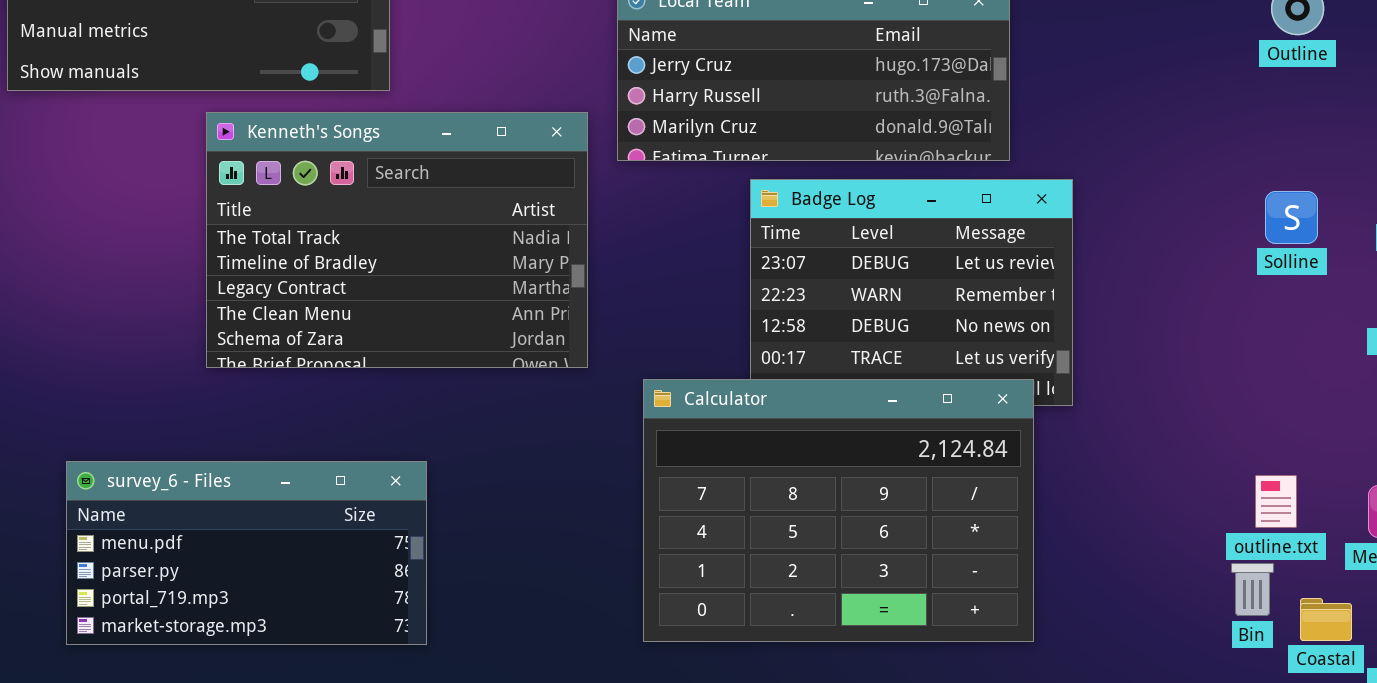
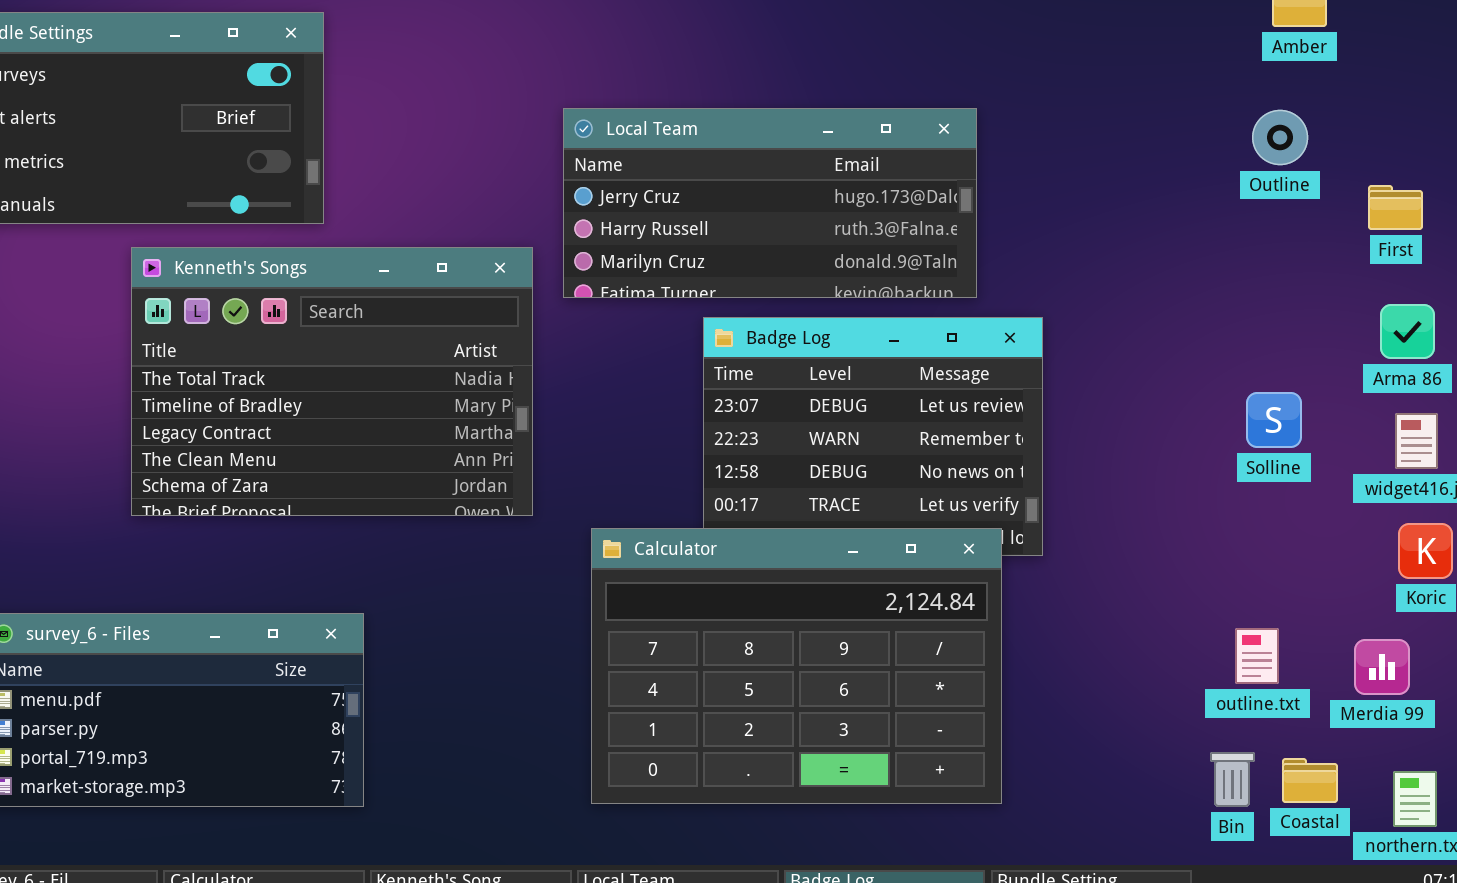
Solline: [1265,191,1318,244] -> [1246,392,1302,448], moved
Bin: [1231,563,1274,616] -> [1210,752,1255,807], moved

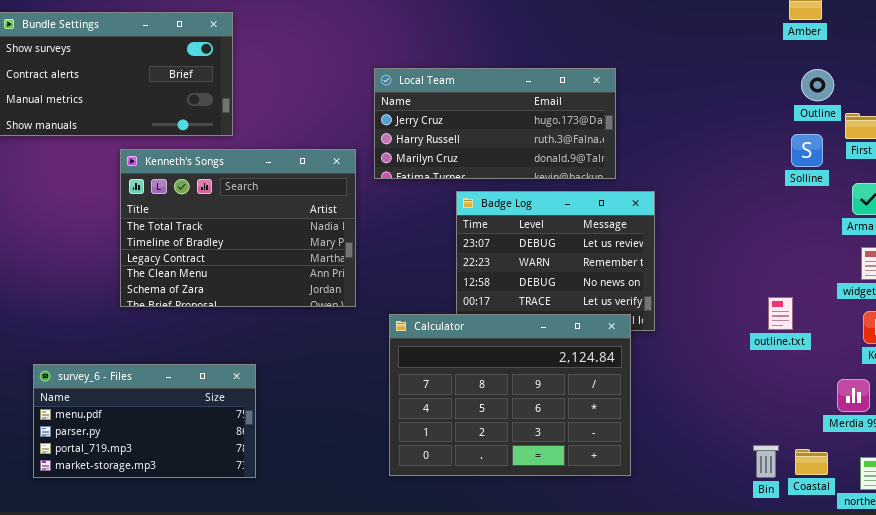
Outline: [1252,110,1308,165] -> [801,69,834,101], moved
Solline: [1246,392,1302,448] -> [791,134,823,167], moved
outline.txt: [1235,628,1279,684] -> [768,297,793,330], moved

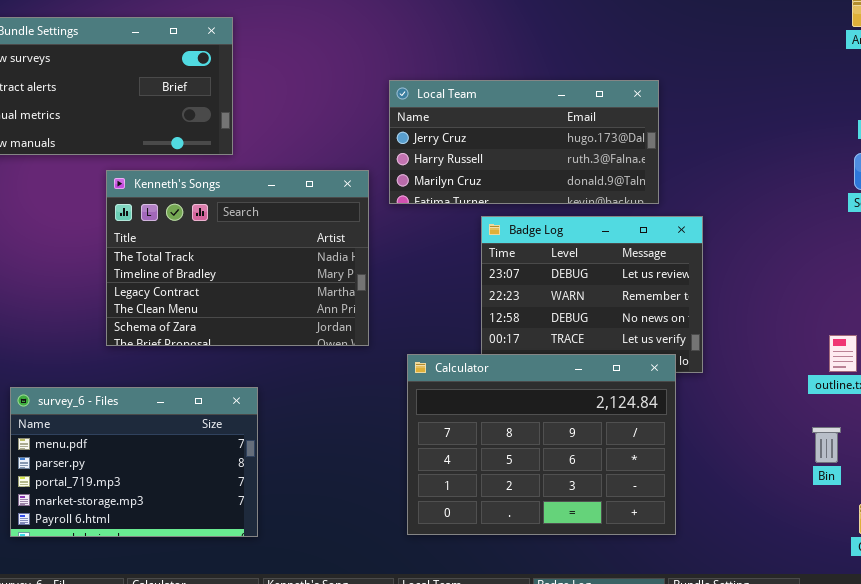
survey_6 - Files: [33,364,256,478] -> [10,387,258,537], resized
Bin: [753,445,779,478] -> [812,427,841,463], moved

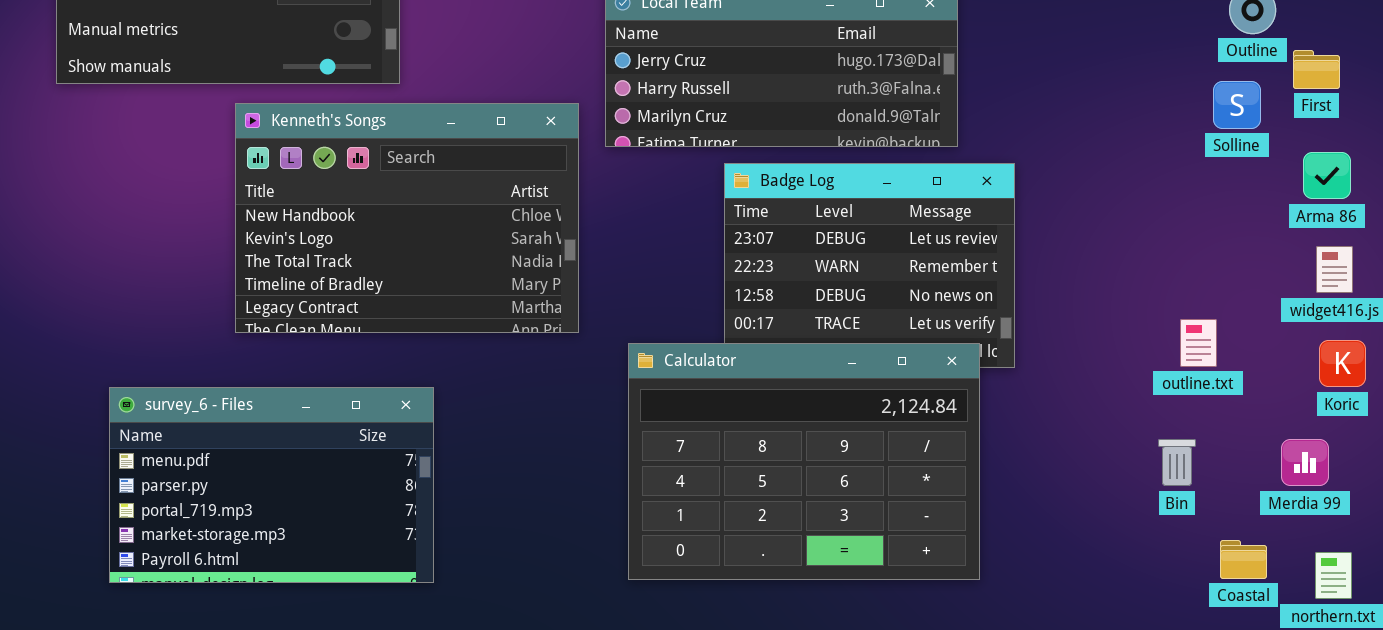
Kenneth's Songs: [106,170,369,346] -> [235,103,579,333], scrolled up 2 rows

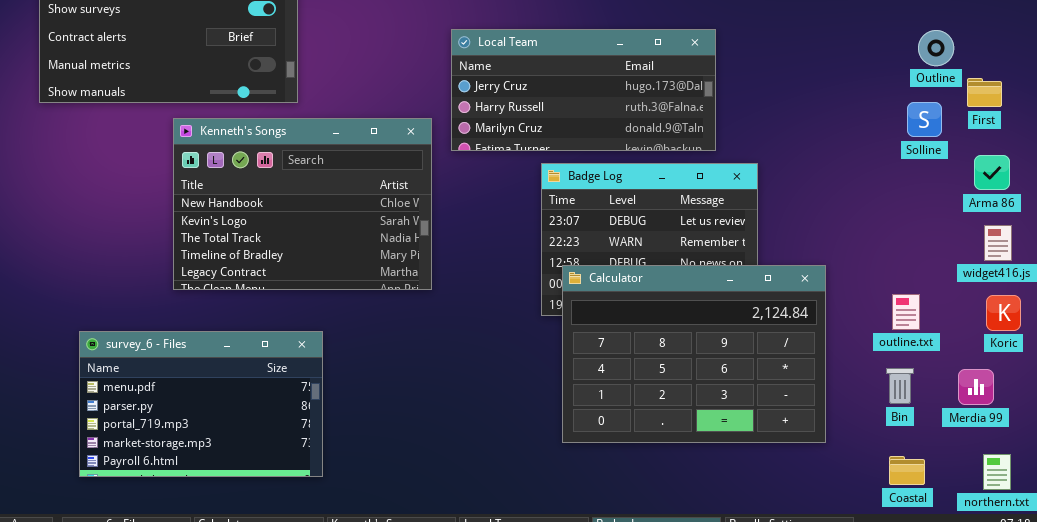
outline.txt: [1180,319,1217,367] -> [892,294,920,330], moved
Calculator: [628,343,980,580] -> [562,265,826,443], moved
Bin: [1158,439,1196,486] -> [886,368,914,404], moved
Coastal: [1220,540,1267,579] -> [889,456,925,485], moved

